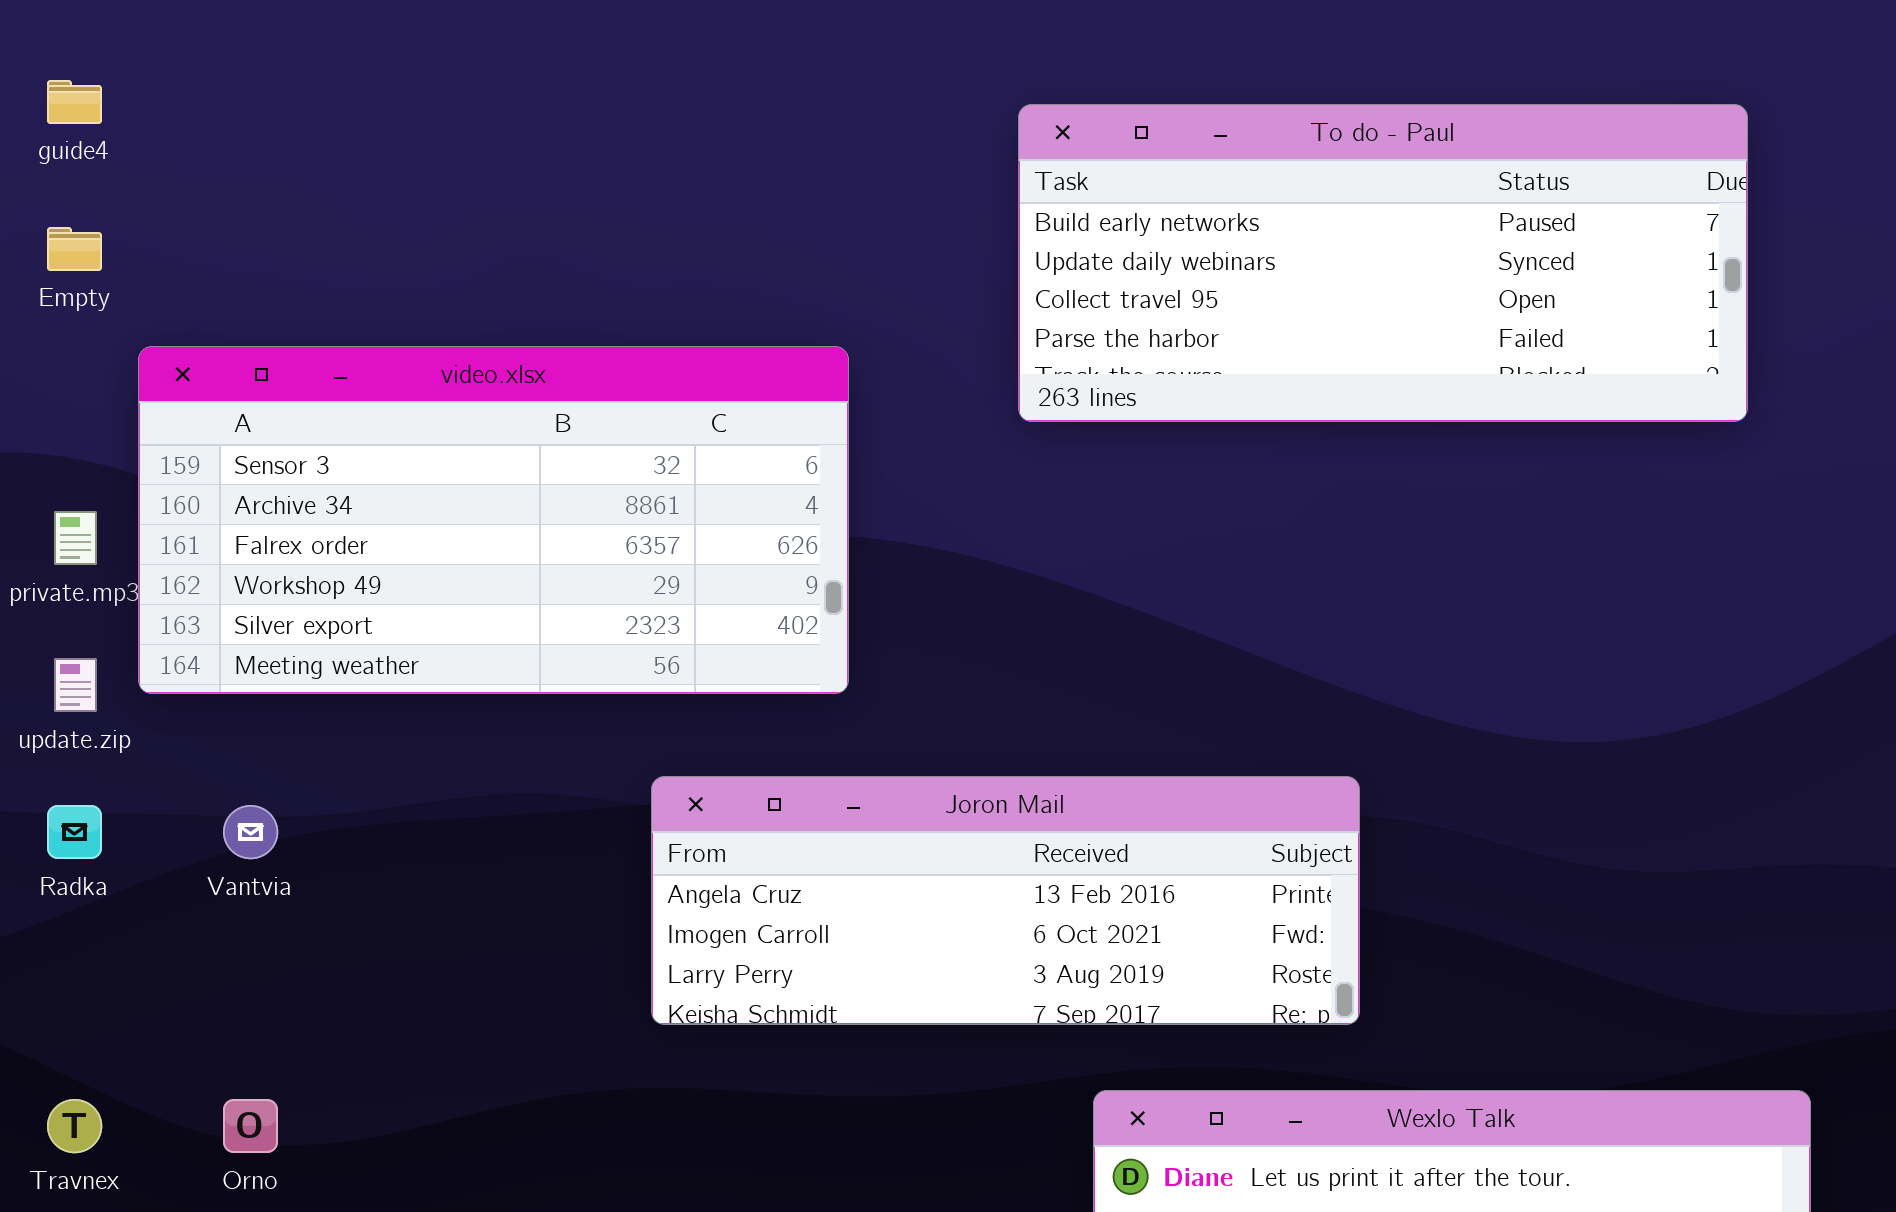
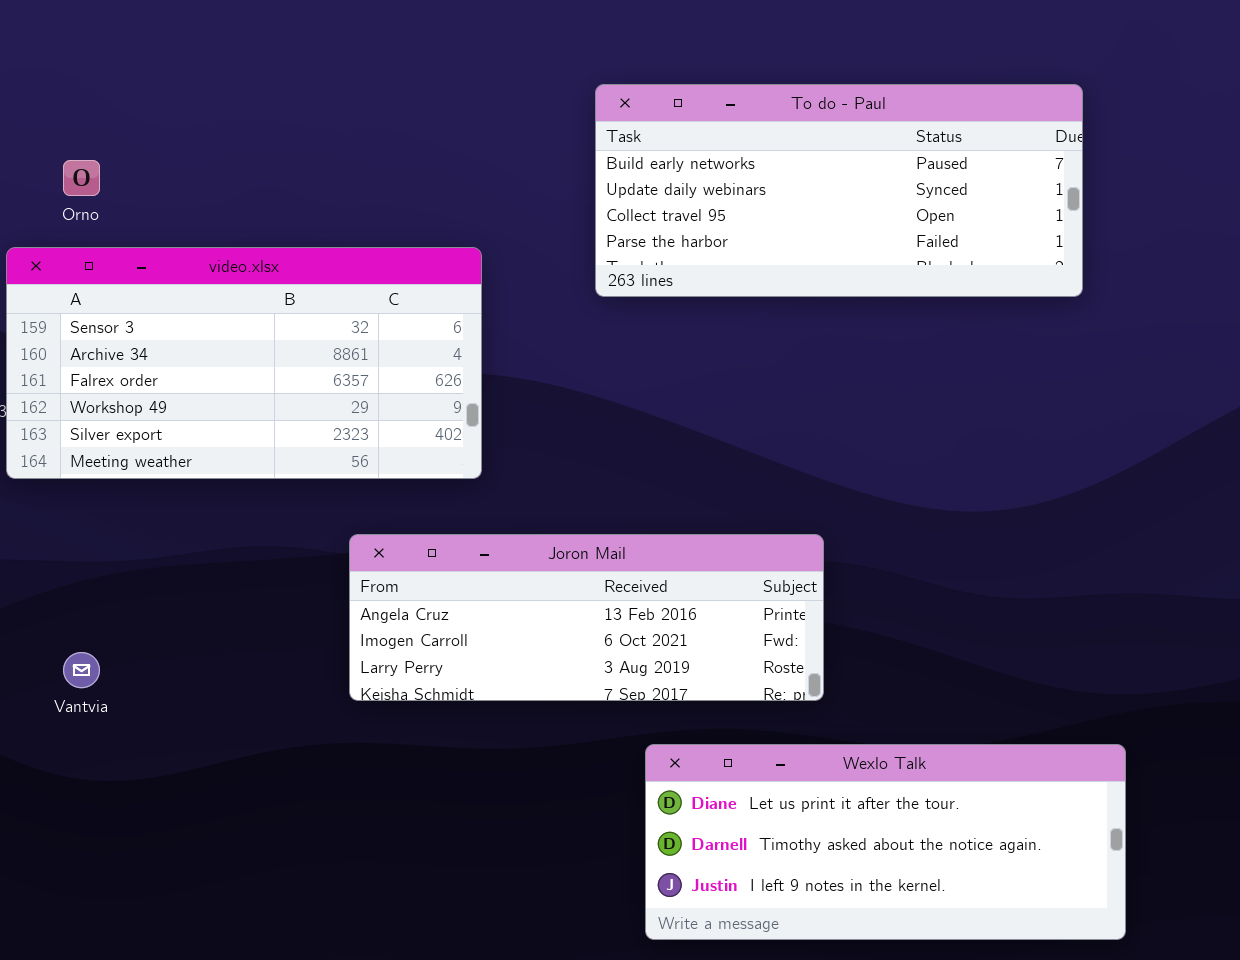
Vantvia: [223,805,278,859] -> [63,652,100,688], moved
Orno: [223,1099,278,1153] -> [63,160,100,196], moved

